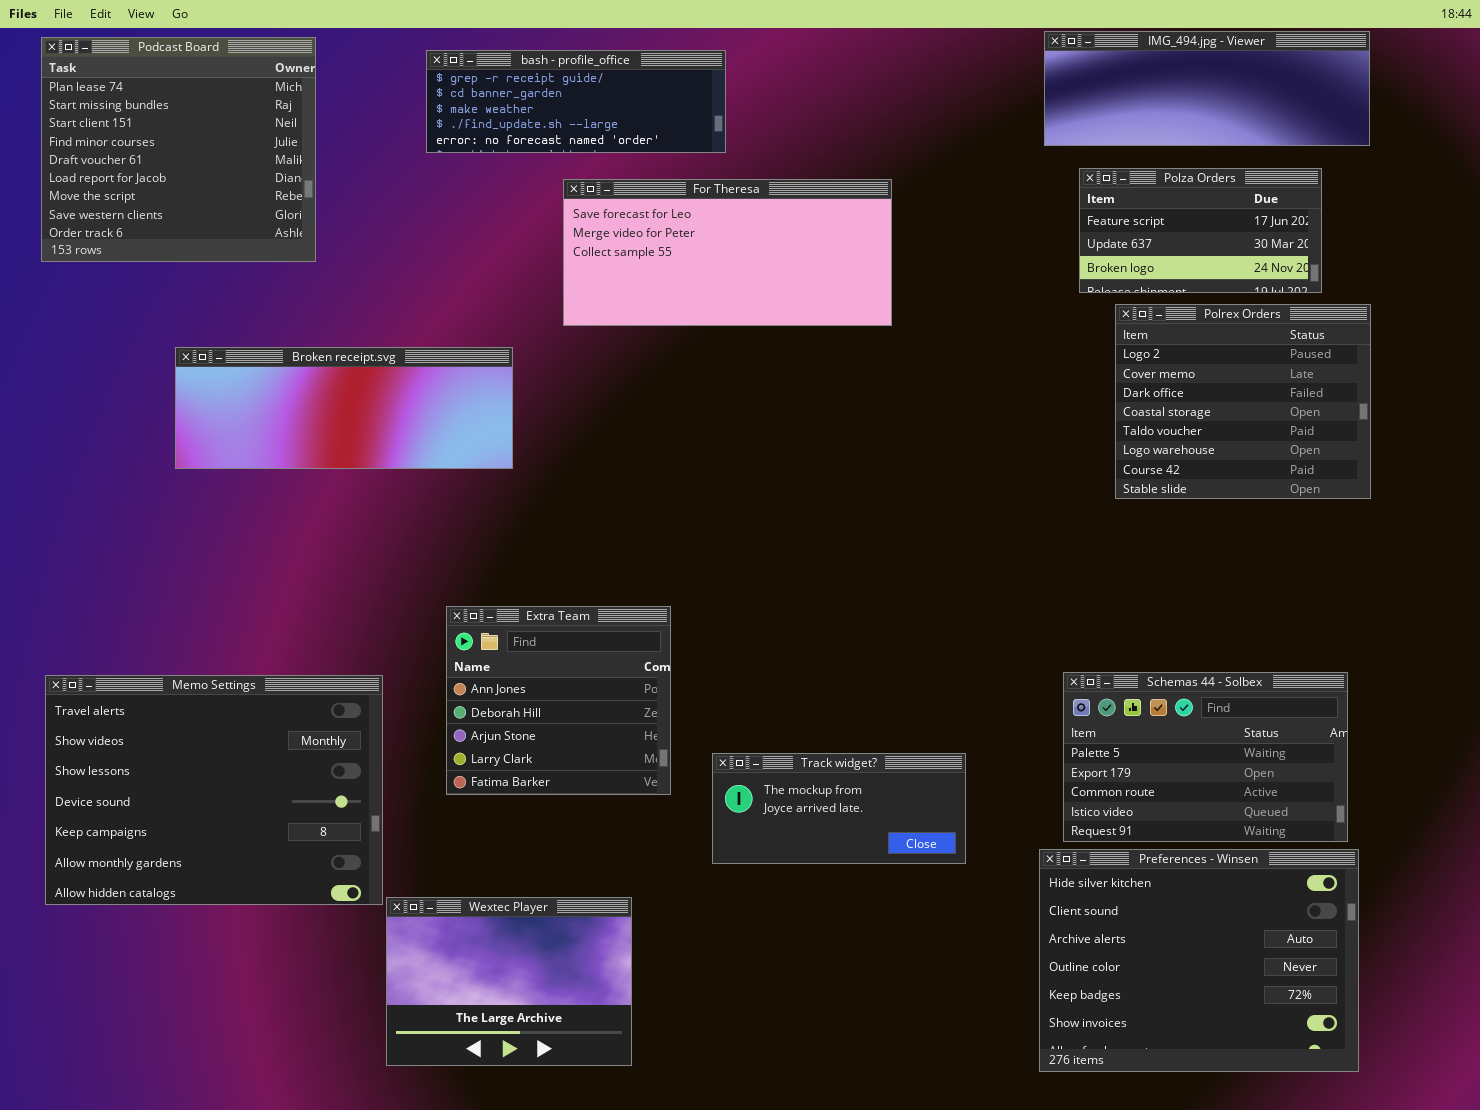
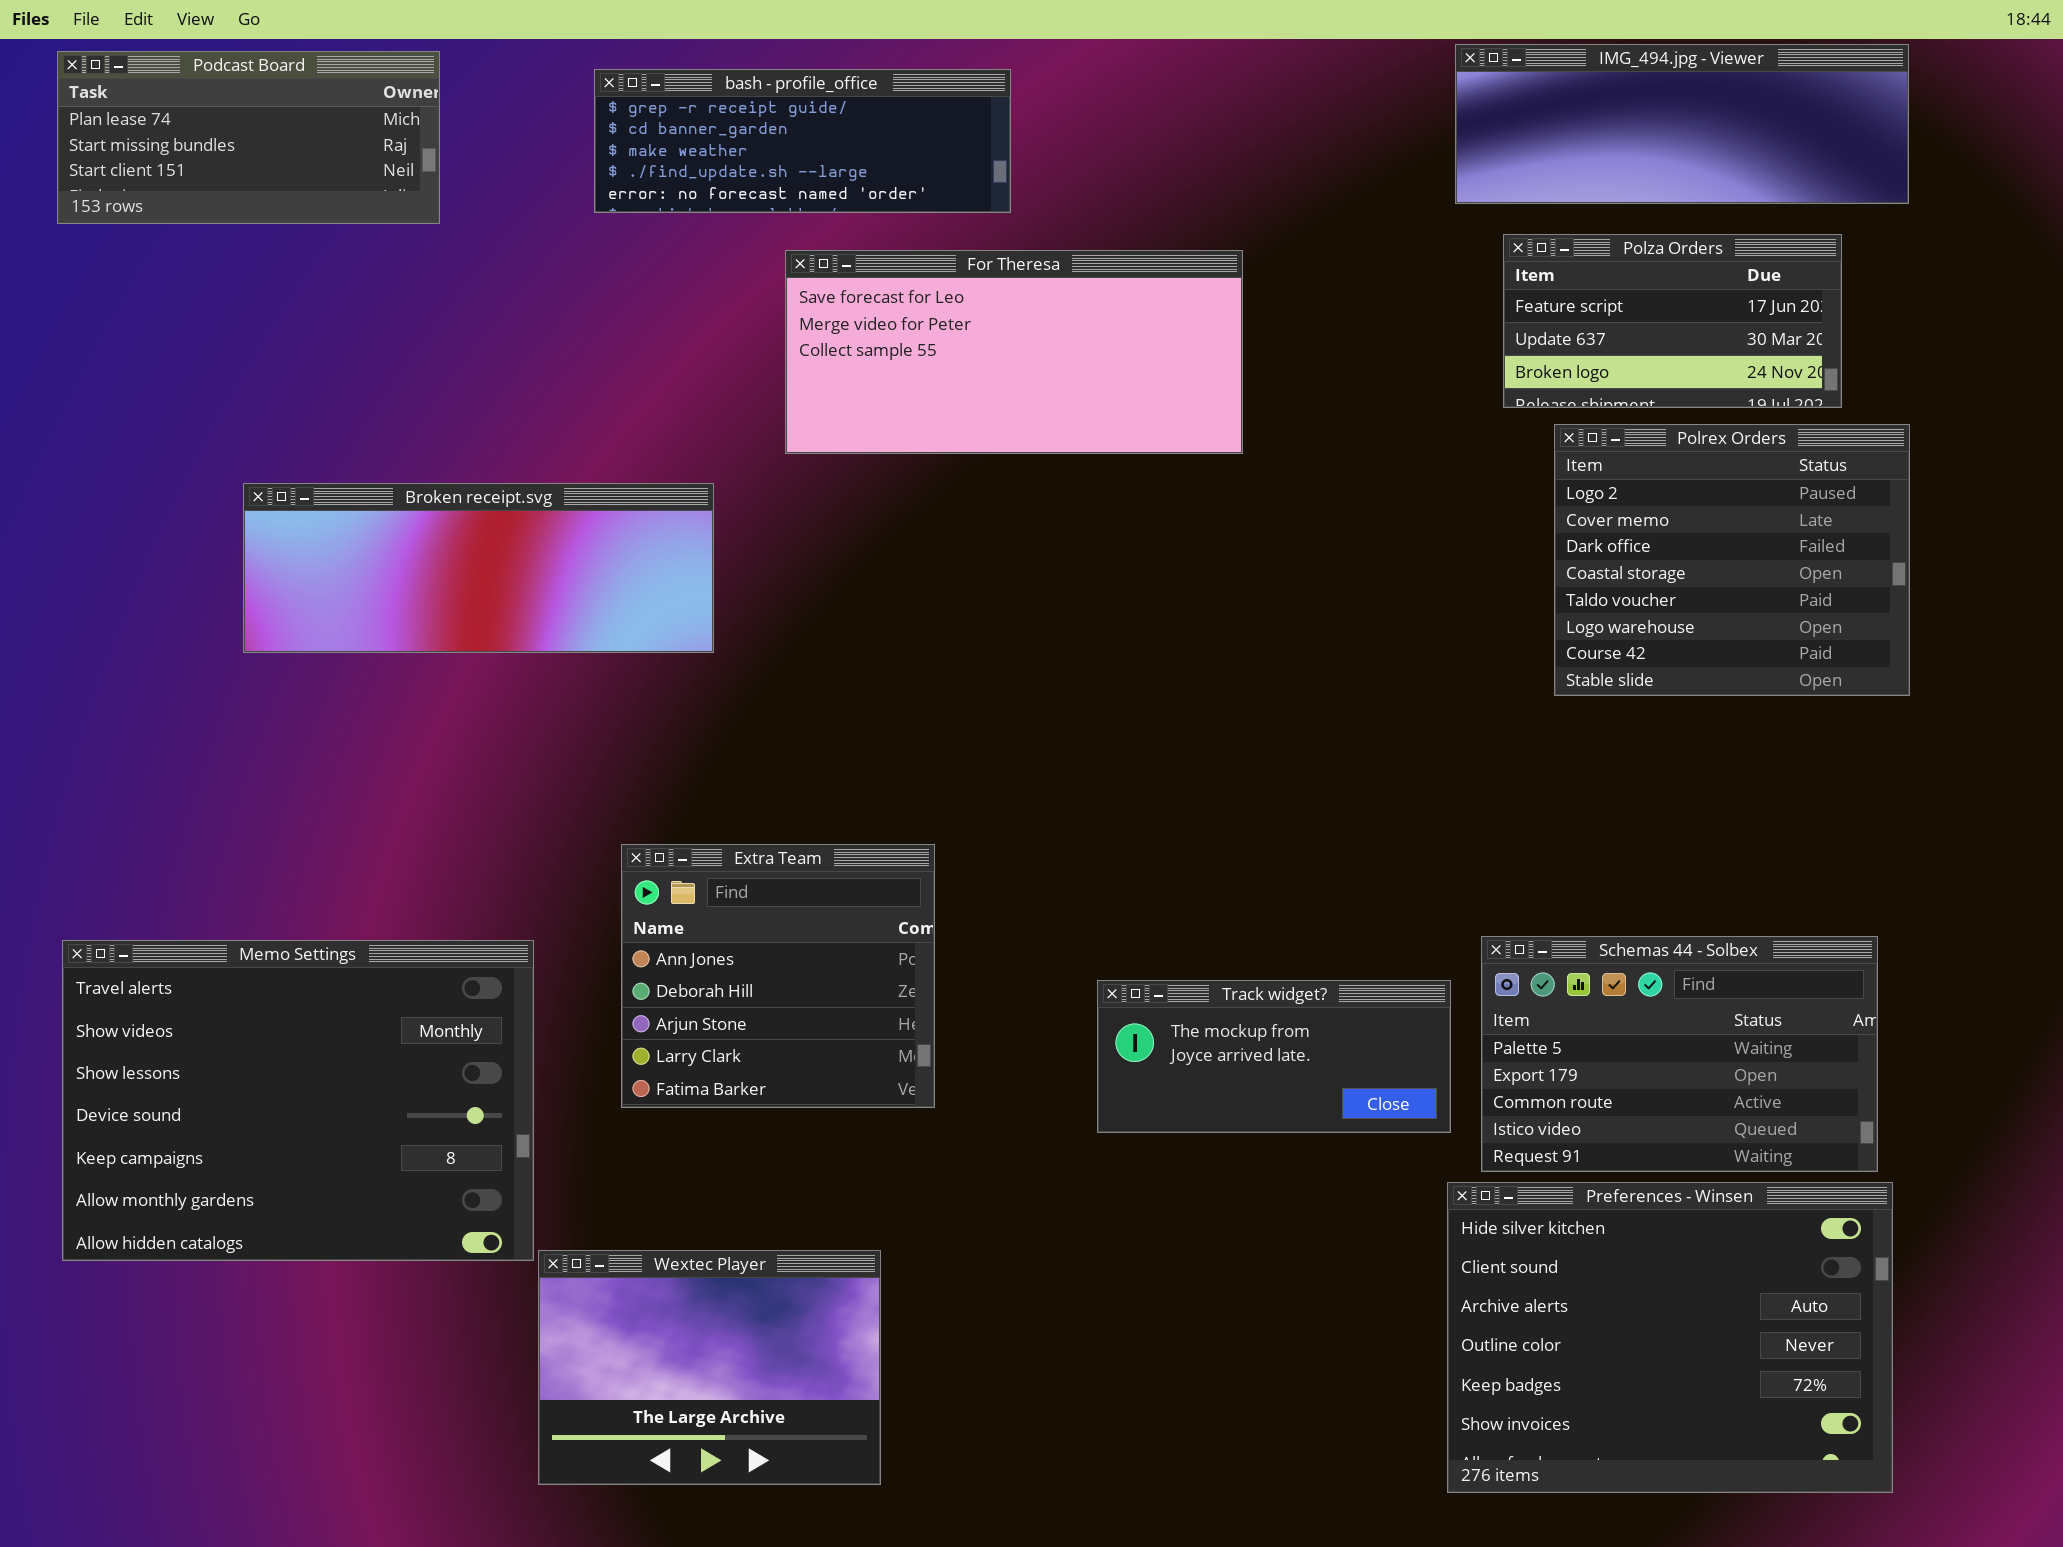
Podcast Board: [41,37,316,262] -> [57,51,440,224], resized
Track widget?: [712,753,966,864] -> [1097,980,1451,1133], moved

